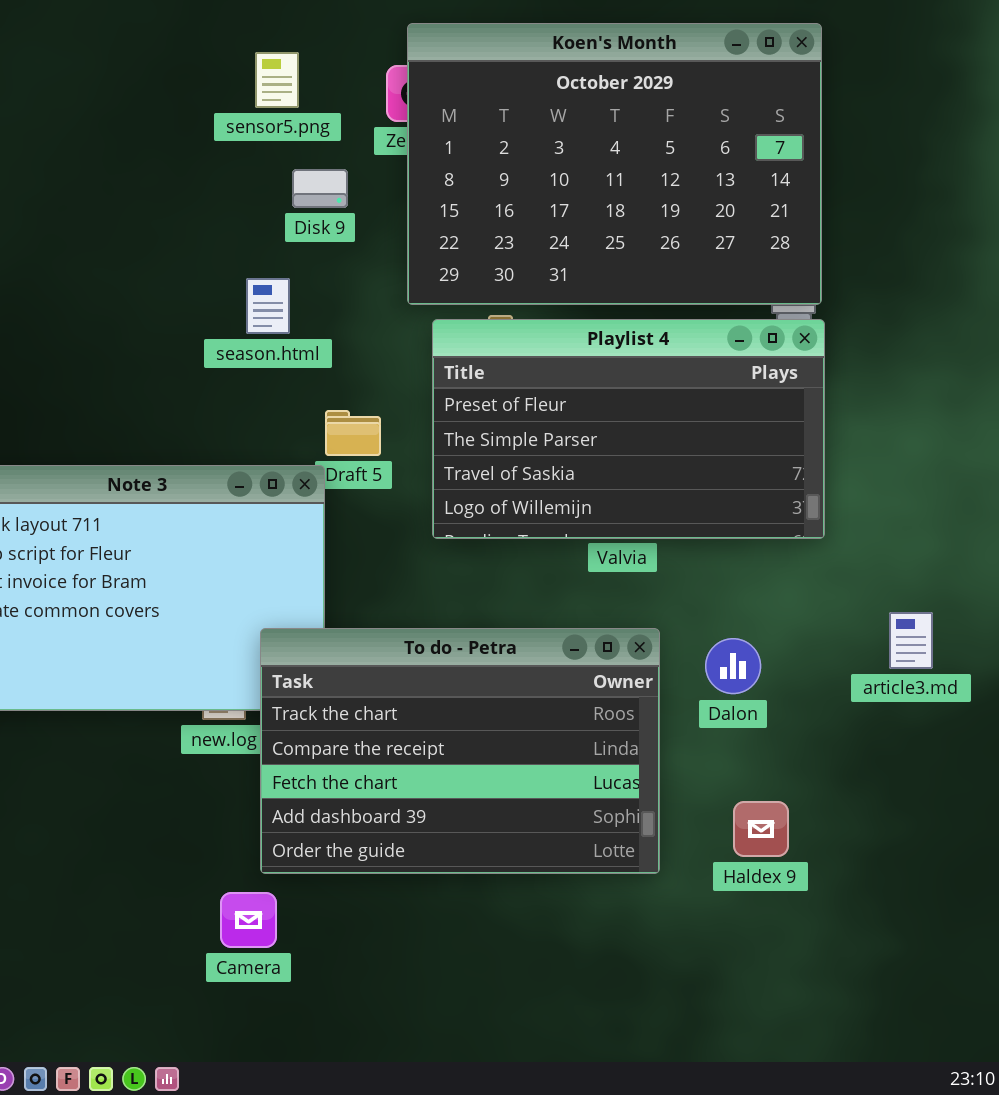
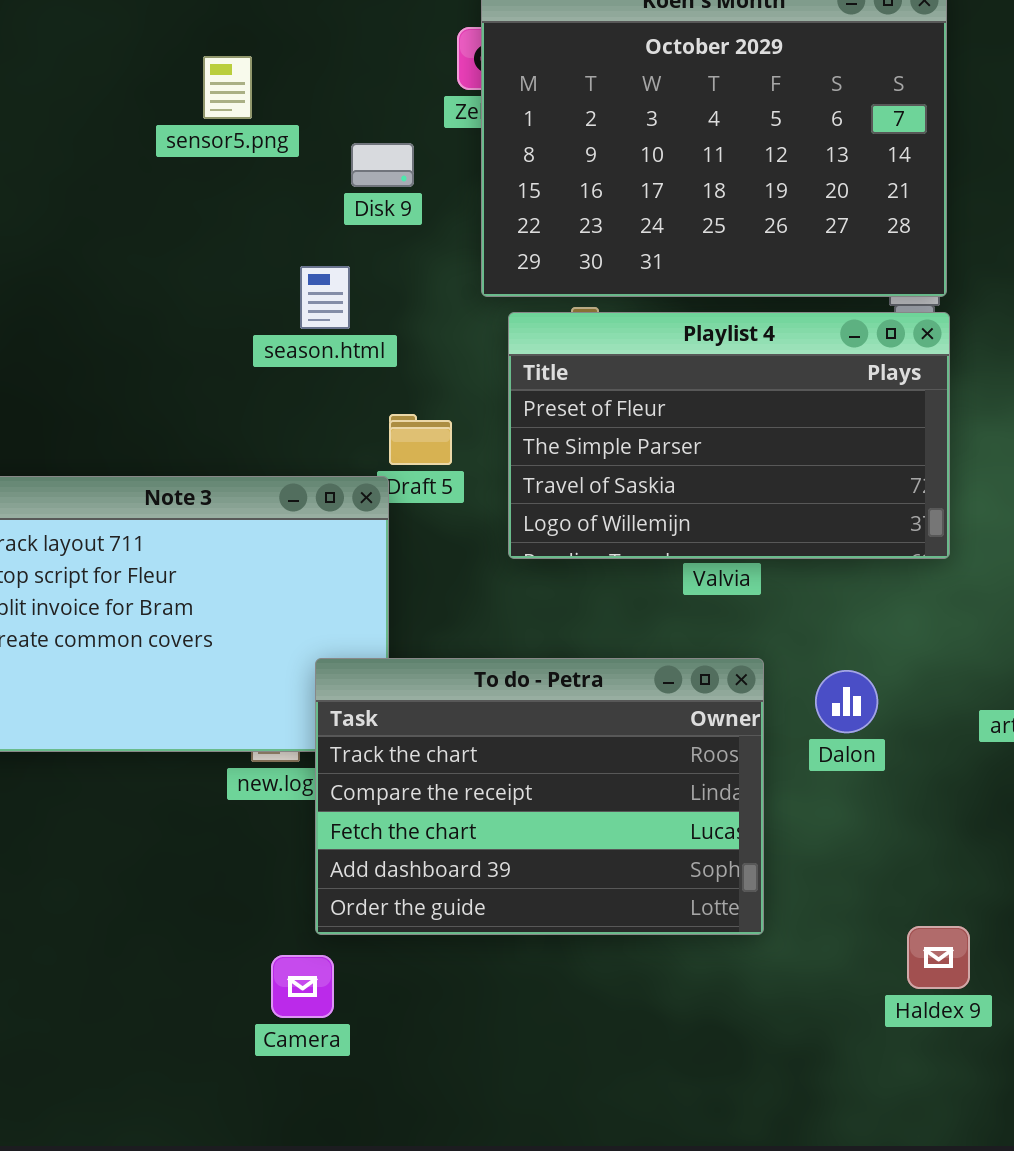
sensor5.png: [255,52,299,108] -> [203,56,252,119], moved
Haldex 9: [733,801,789,857] -> [907,926,970,989], moved

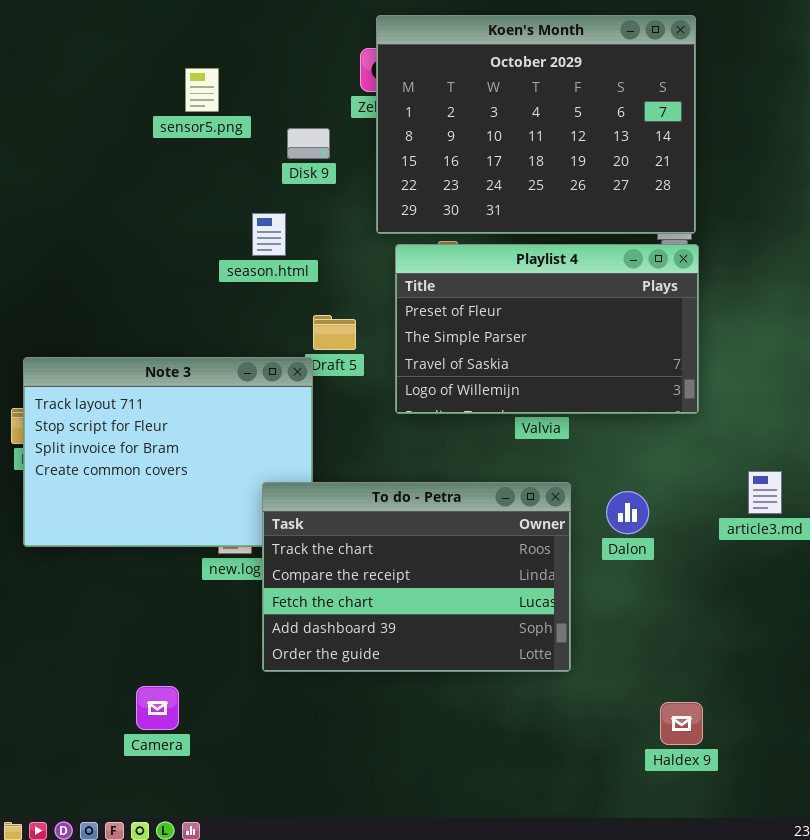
Haldex 9: [907,926,970,989] -> [660,702,703,745], moved
Camera: [271,955,334,1018] -> [136,686,179,730], moved

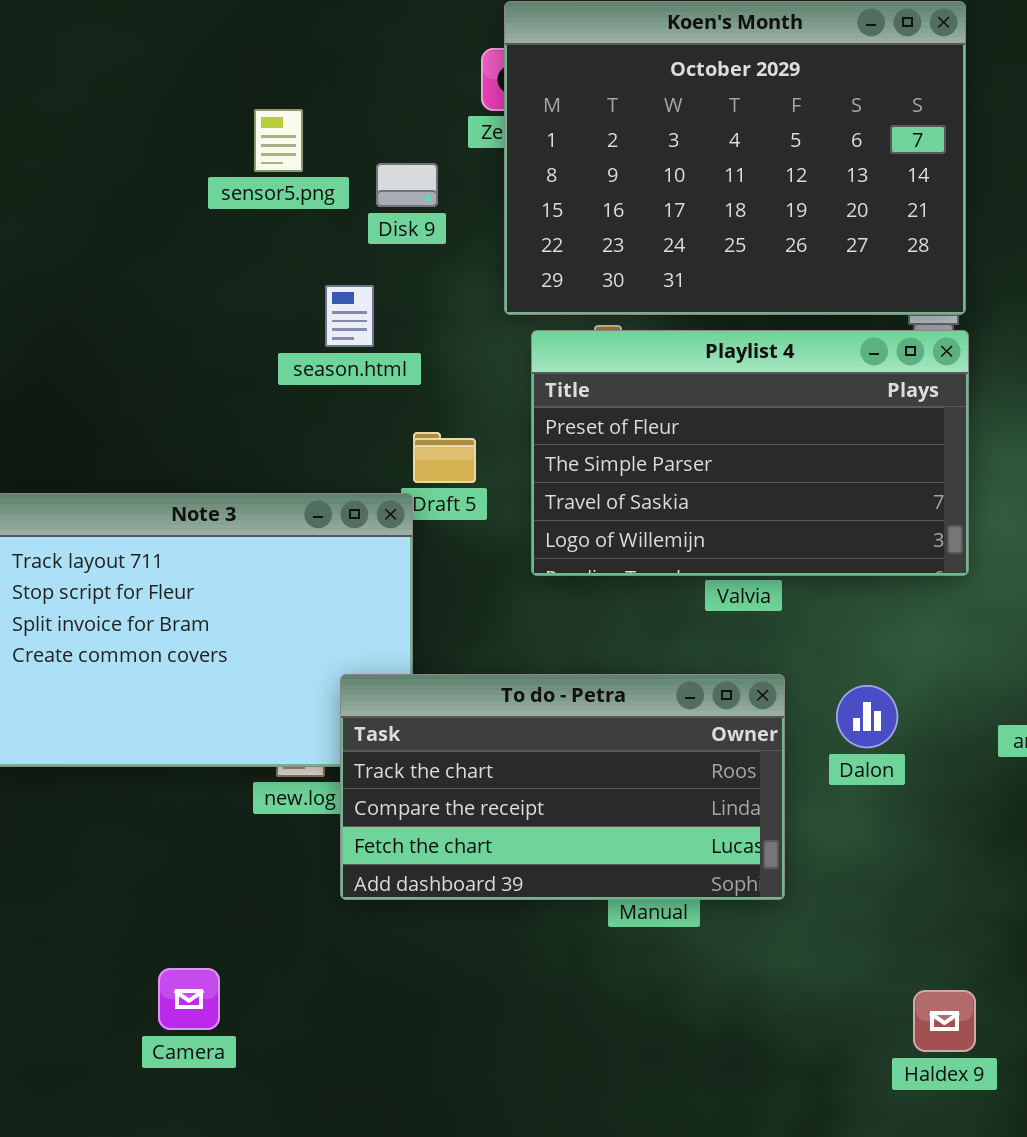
sensor5.png: [185,68,219,112] -> [254,109,303,172], moved
To do - Petra: [262,482,571,672] -> [340,674,785,900], resized

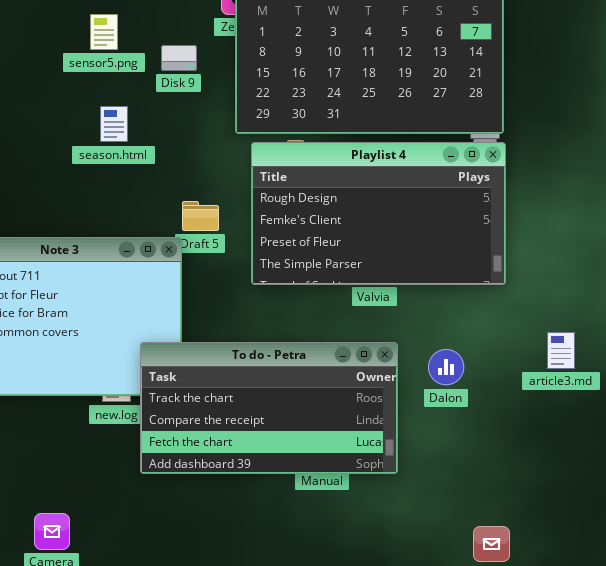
season.html: [325,285,374,347] -> [100,106,128,142], moved
Playlist 4: [531,330,969,576] -> [251,142,506,285], scrolled up 2 rows

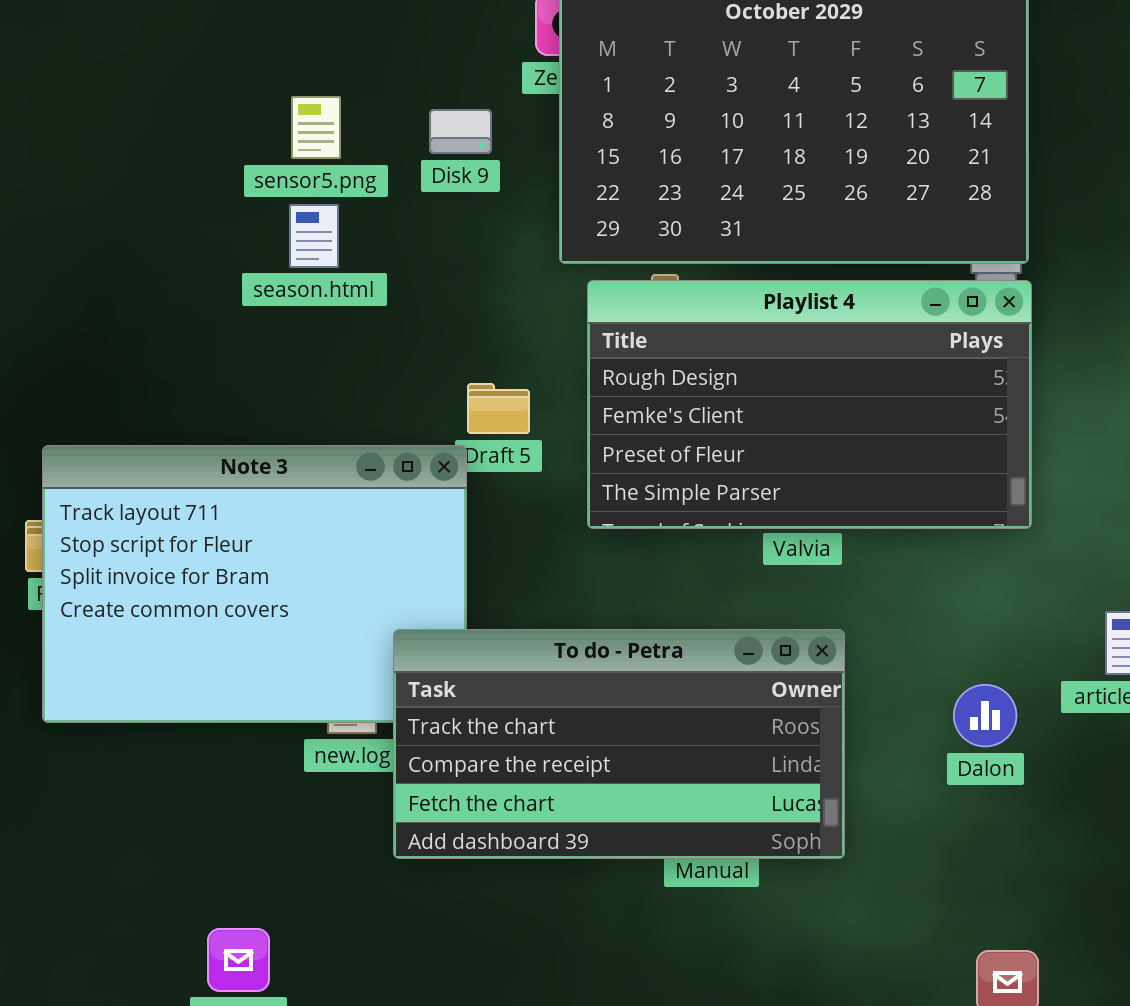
sensor5.png: [90,14,118,50] -> [291,96,341,159], moved
season.html: [100,106,128,142] -> [289,204,339,268], moved
Dalon: [428,349,464,385] -> [953,684,1017,747], moved

